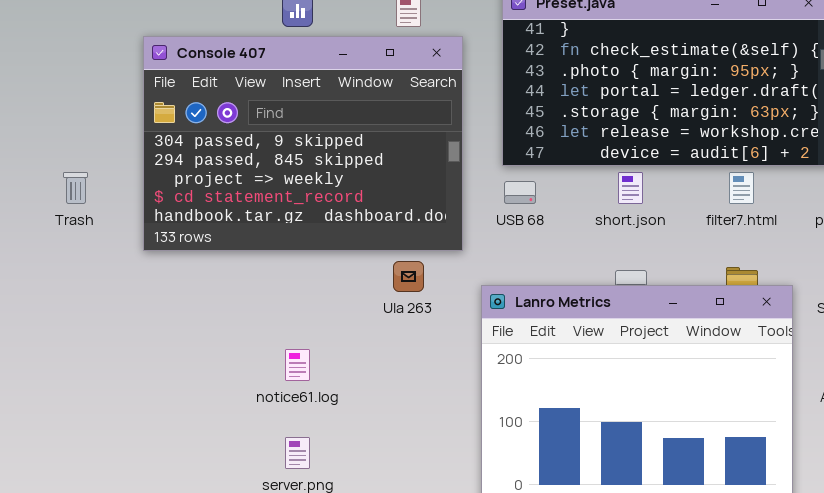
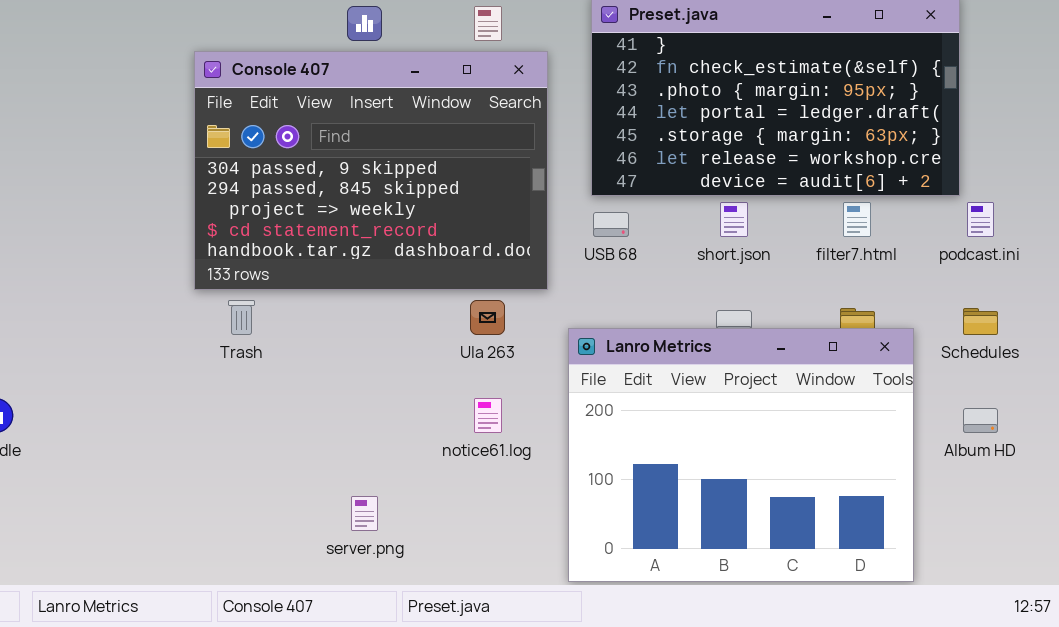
Trash: [63,172,88,204] -> [228,300,255,335], moved
notice61.log: [285,349,310,381] -> [474,398,502,433], moved

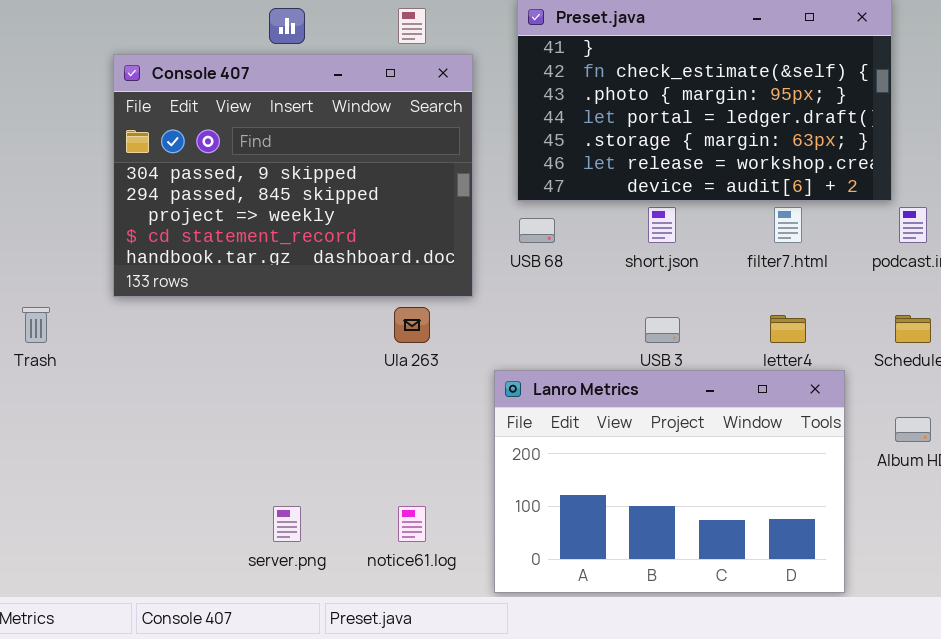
Trash: [228,300,255,335] -> [22,307,50,343], moved
Lanro Metrics: [568,328,914,582] -> [494,370,845,593], resized
notice61.log: [474,398,502,433] -> [398,506,426,542], moved

